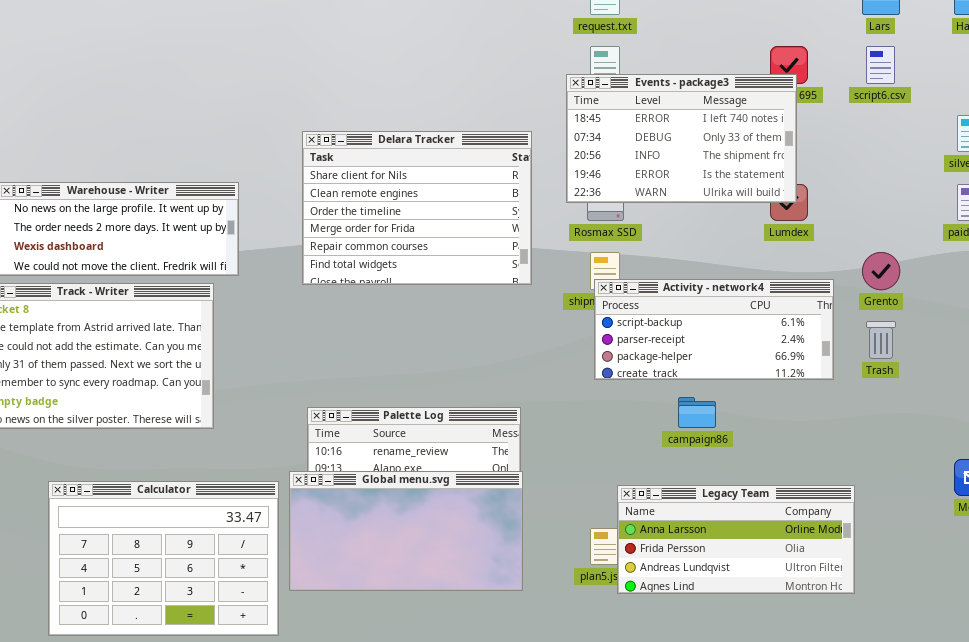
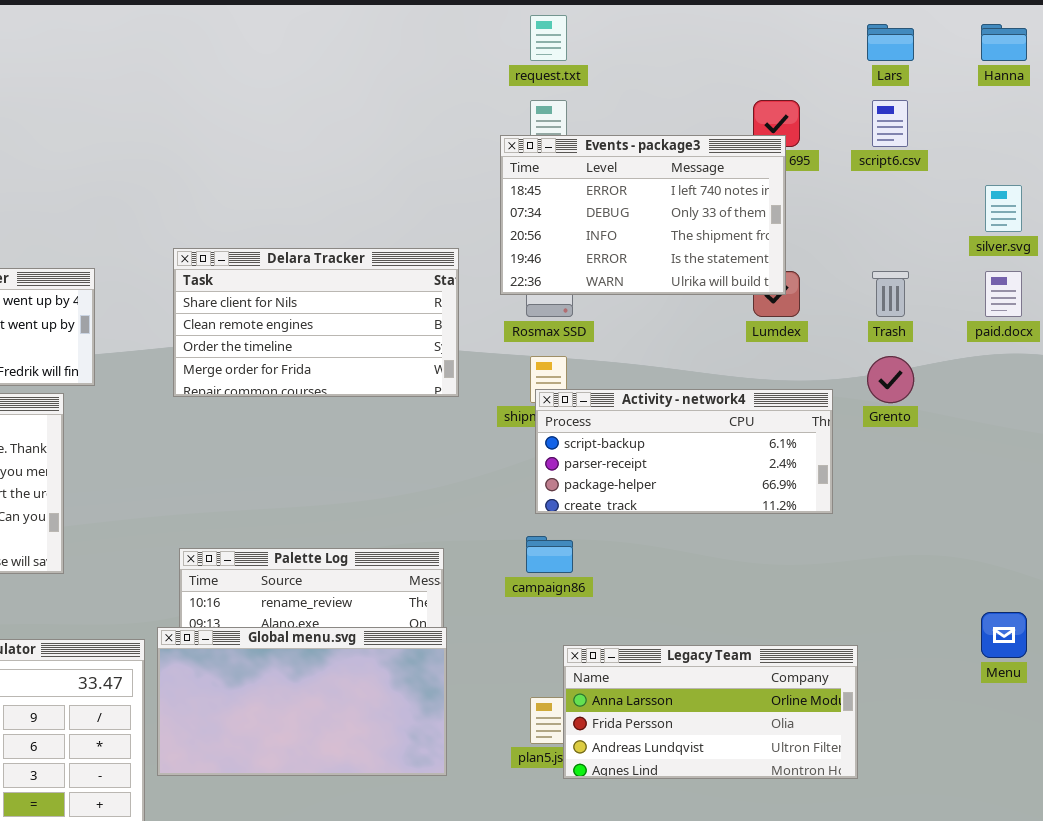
Delara Tracker: [302,131,532,285] -> [173,248,459,397], resized
Trash: [866,321,896,359] -> [872,271,909,317], moved
campaign86: [678,397,716,428] -> [526,536,573,573], moved

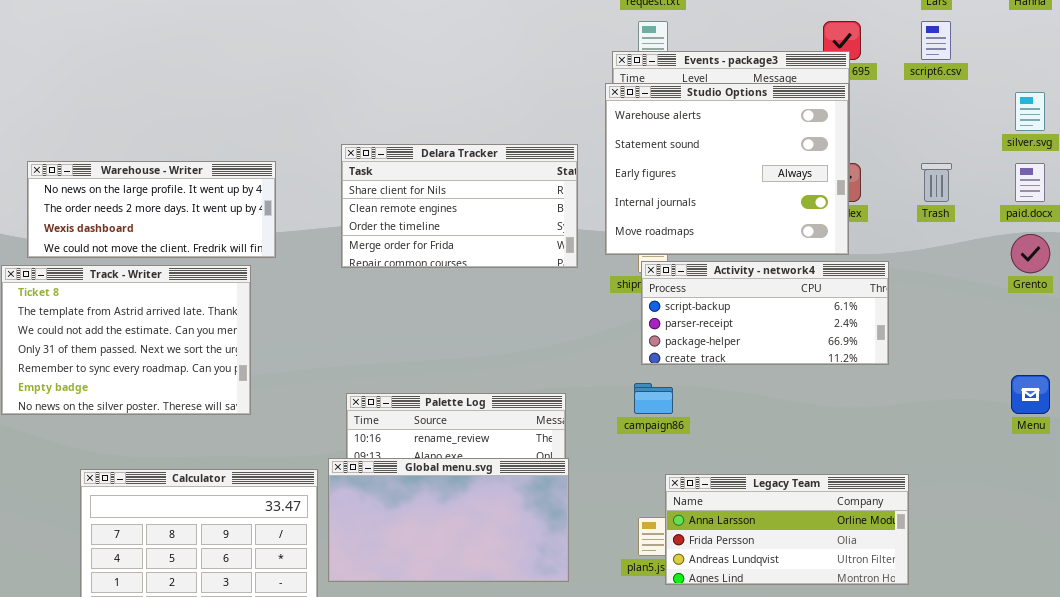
Studio Options: none -> [605,83,849,255], opened
Grento: [867,356,914,403] -> [1011,234,1050,273], moved
Menu: [981,612,1027,658] -> [1011,375,1050,414], moved

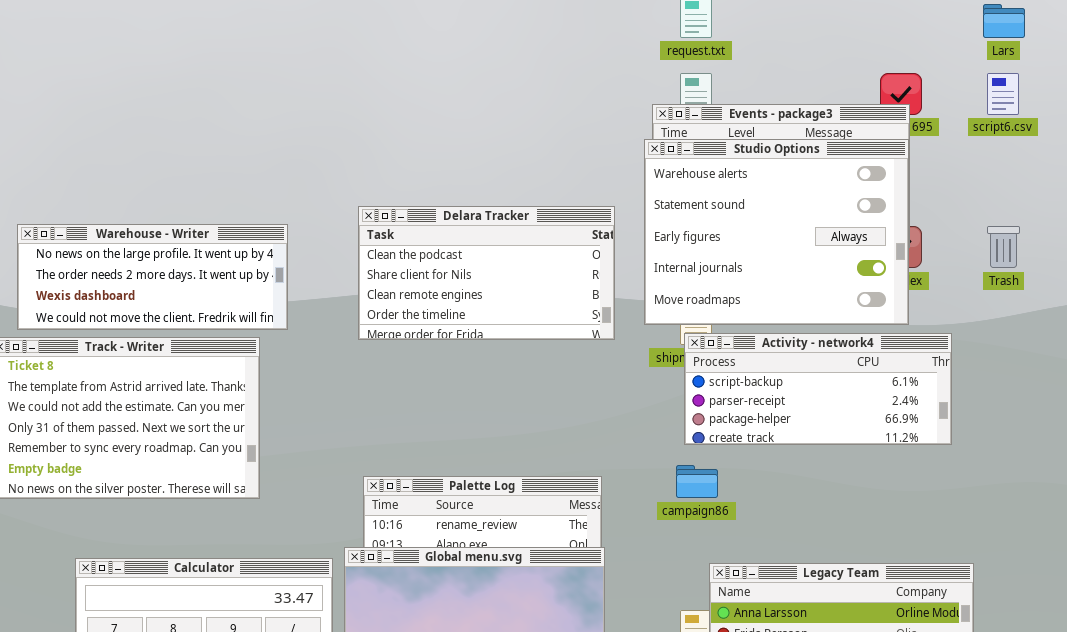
Delara Tracker: [341,144,578,268] -> [358,206,615,340], scrolled up 1 row

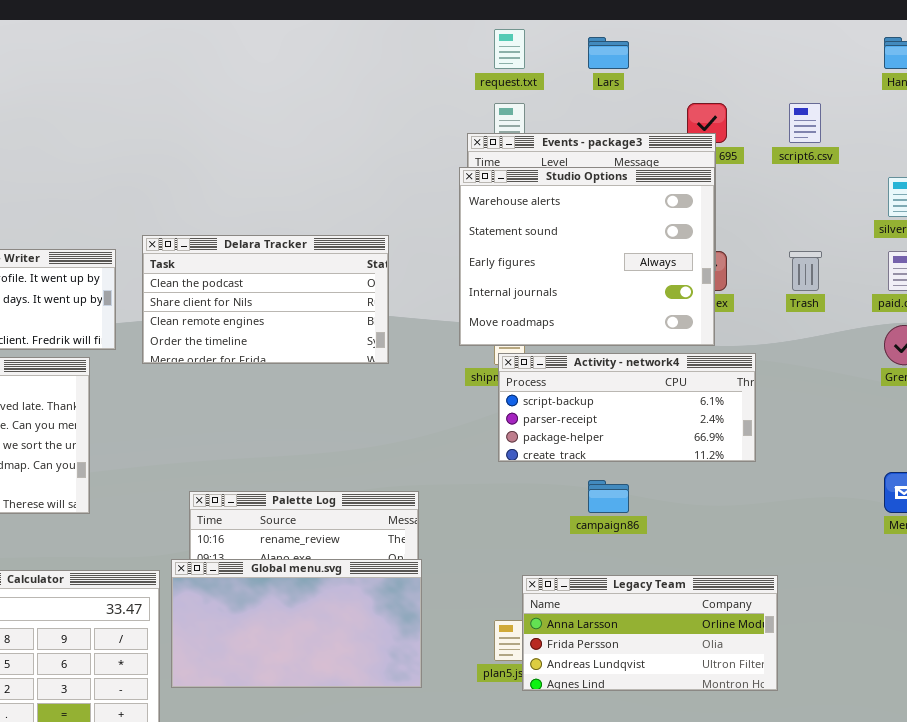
Lars: [983,4,1025,38] -> [588,37,629,69], moved
Delara Tracker: [358,206,615,340] -> [142,235,389,364], moved
campaign86: [676,465,718,498] -> [588,480,629,513], moved

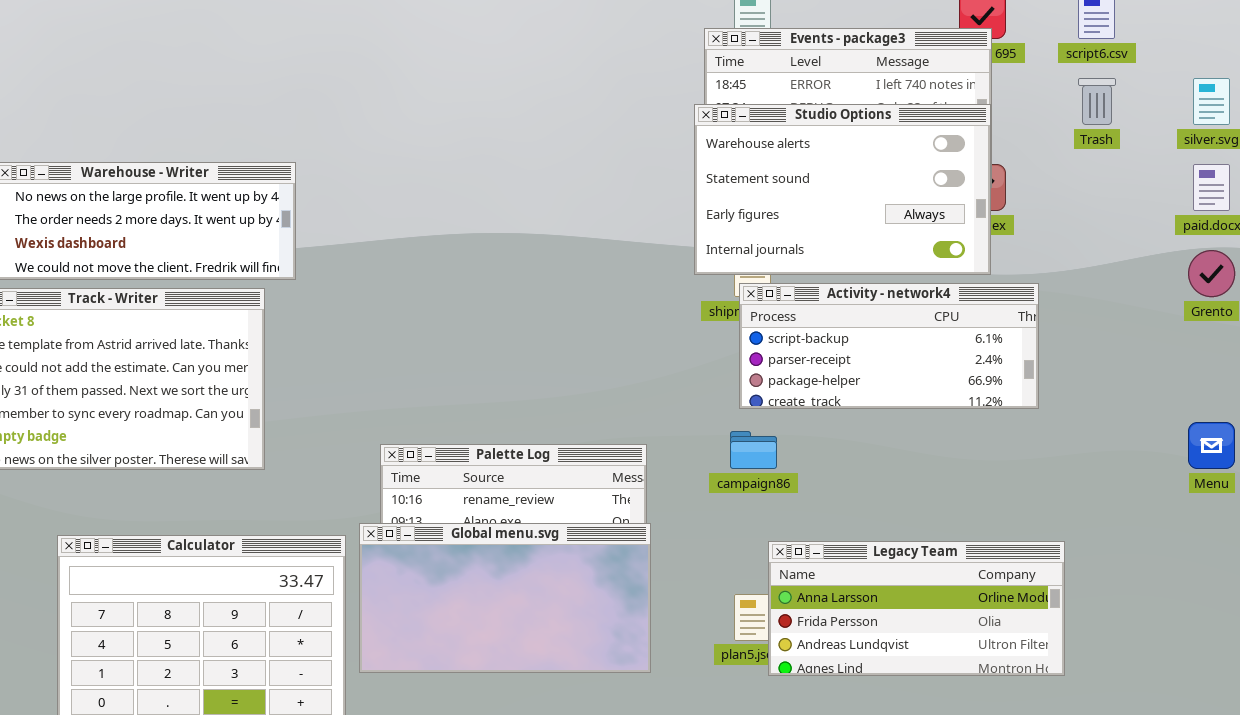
Studio Options: [459,167,715,346] -> [694,104,991,275], resized
Delara Tracker: [142,235,389,364] -> none, closed
Trash: [789,251,822,291] -> [1078,78,1116,125], moved
campaign86: [588,480,629,513] -> [730,431,777,469], moved

